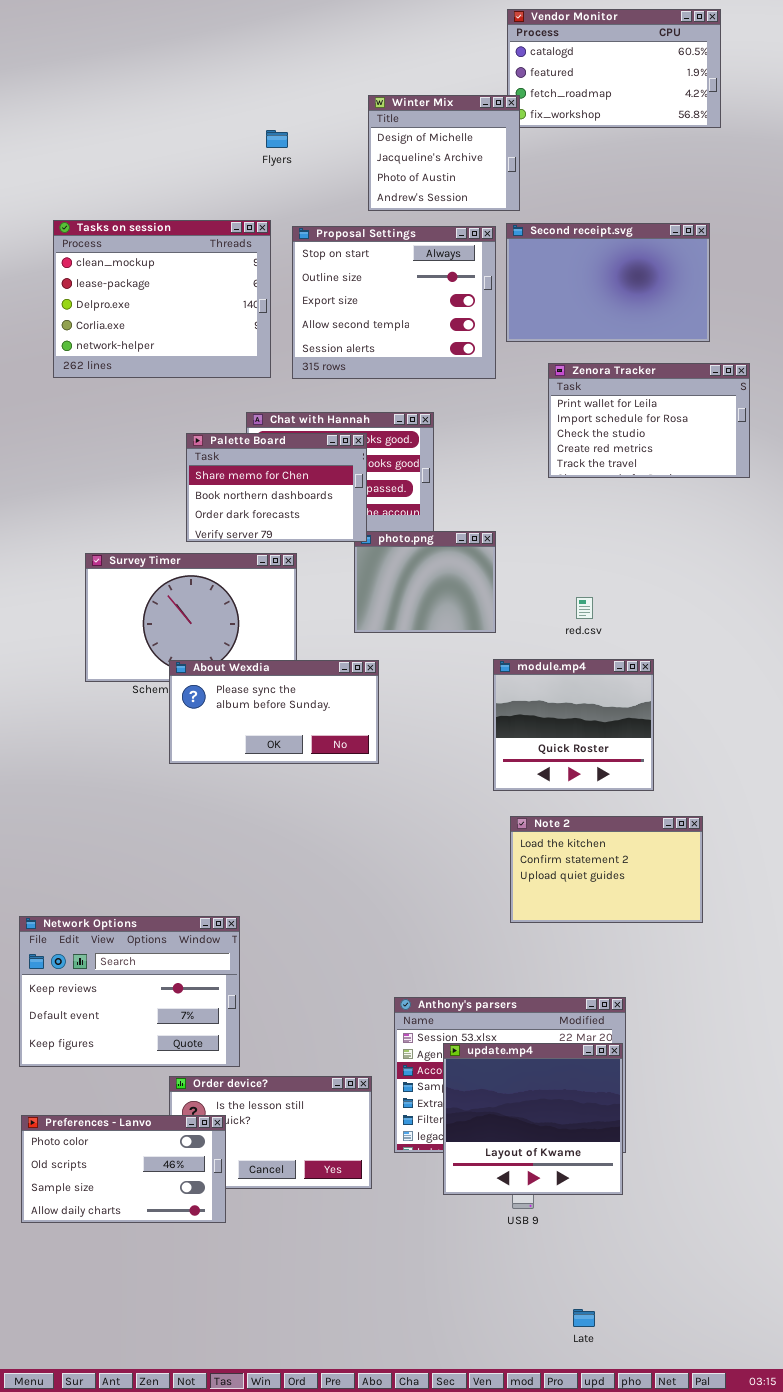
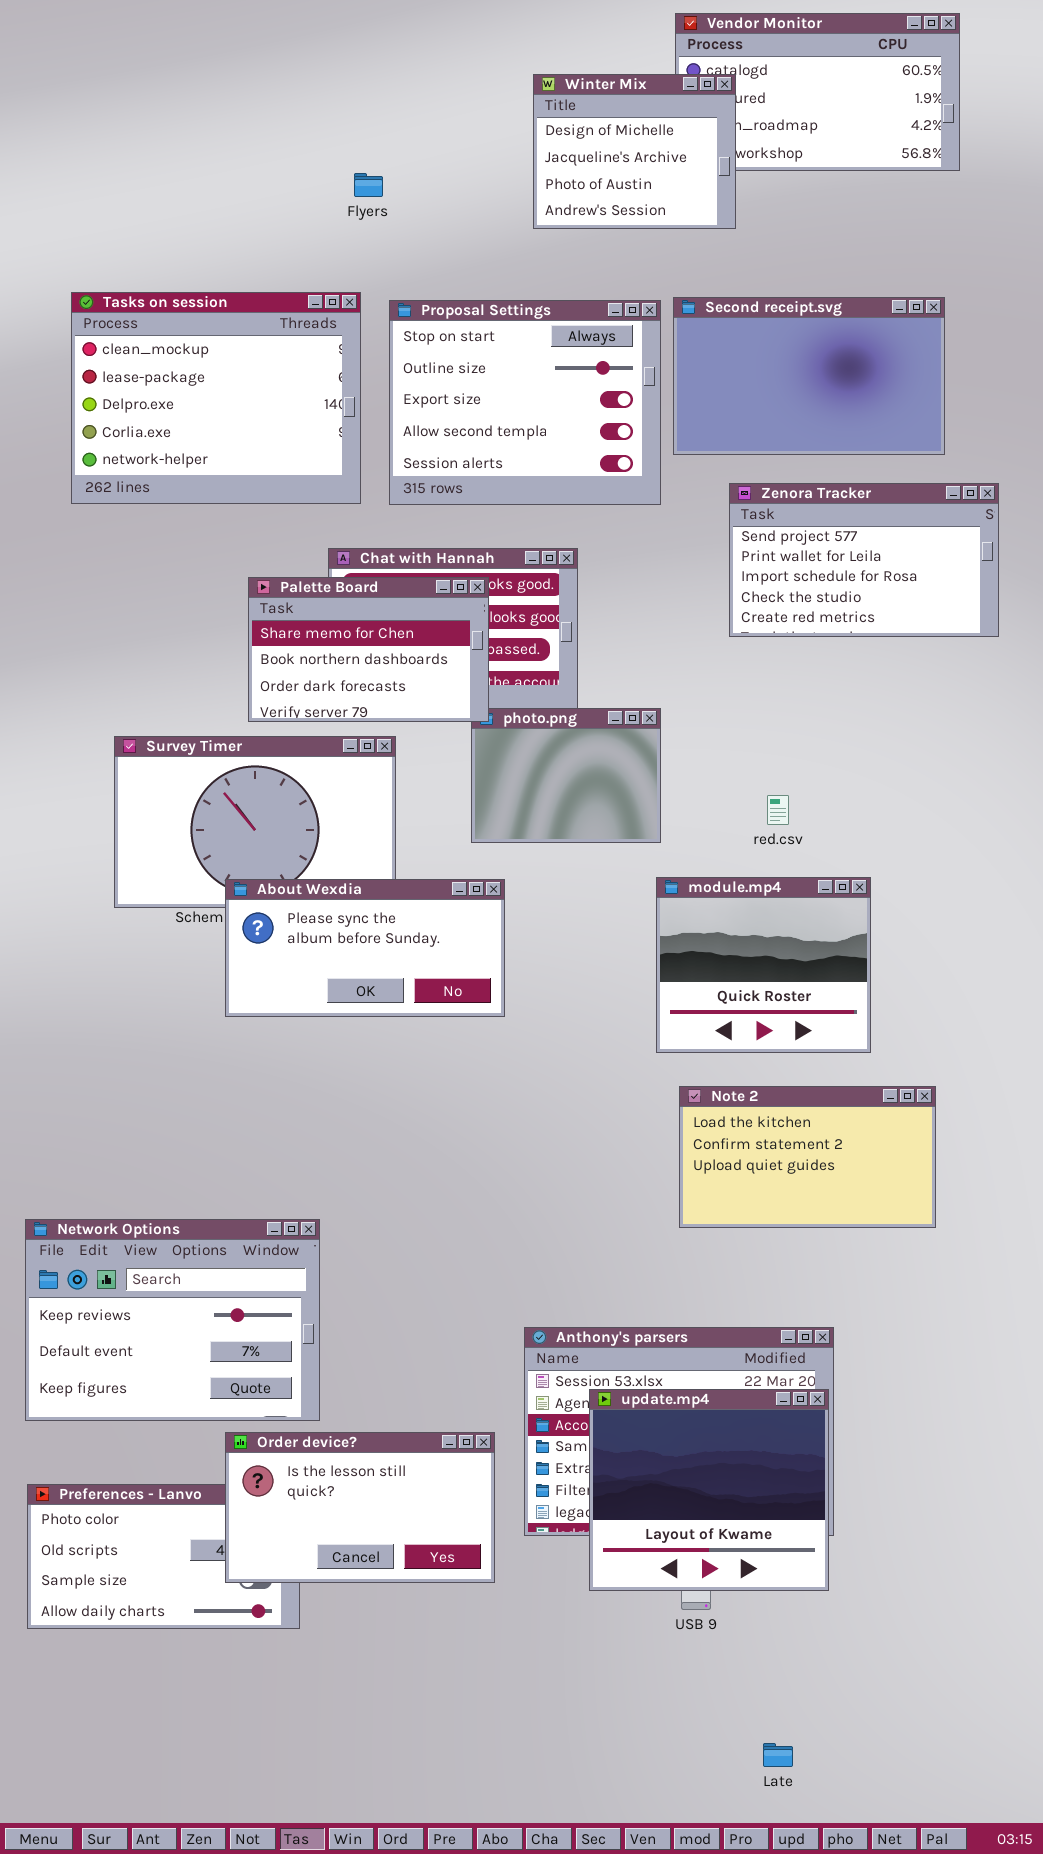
Winter Mix: [368,95,520,211] -> [533,74,736,229], moved
Zenora Tracker: [548,363,750,478] -> [729,483,999,637], scrolled up 1 row
Order device?: [169,1076,372,1189] -> [225,1432,495,1583], raised

